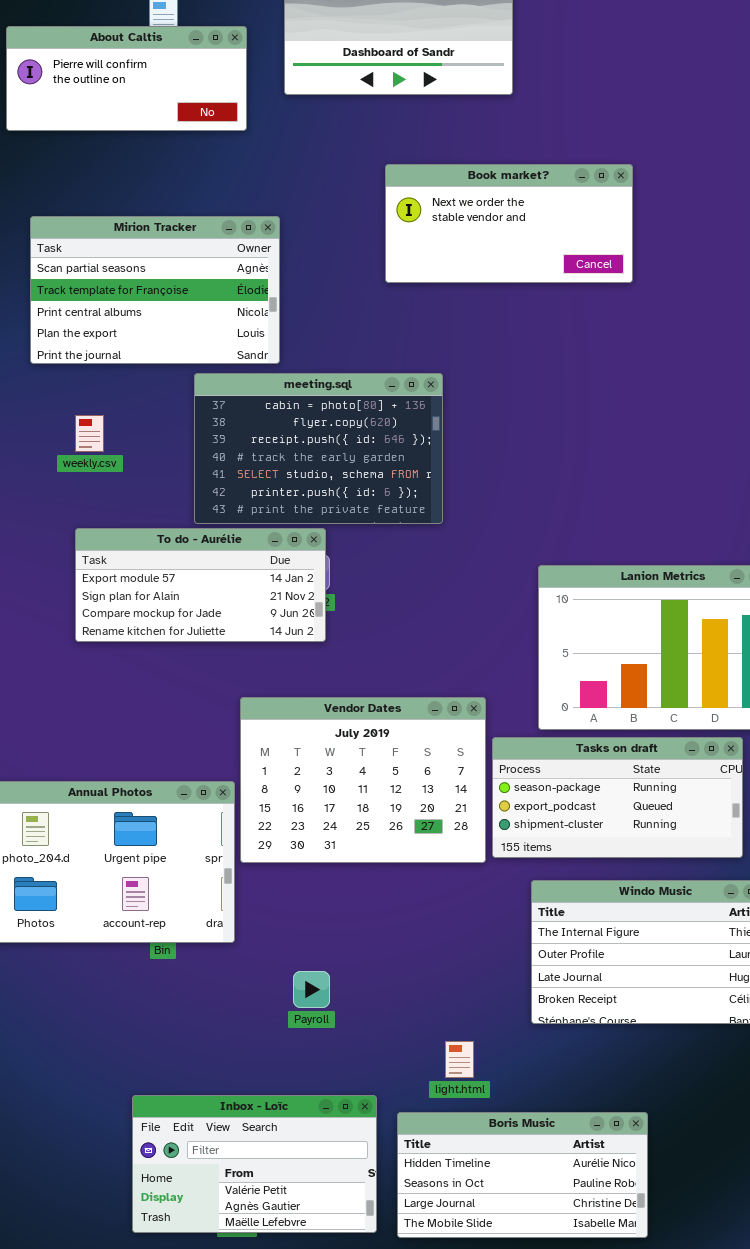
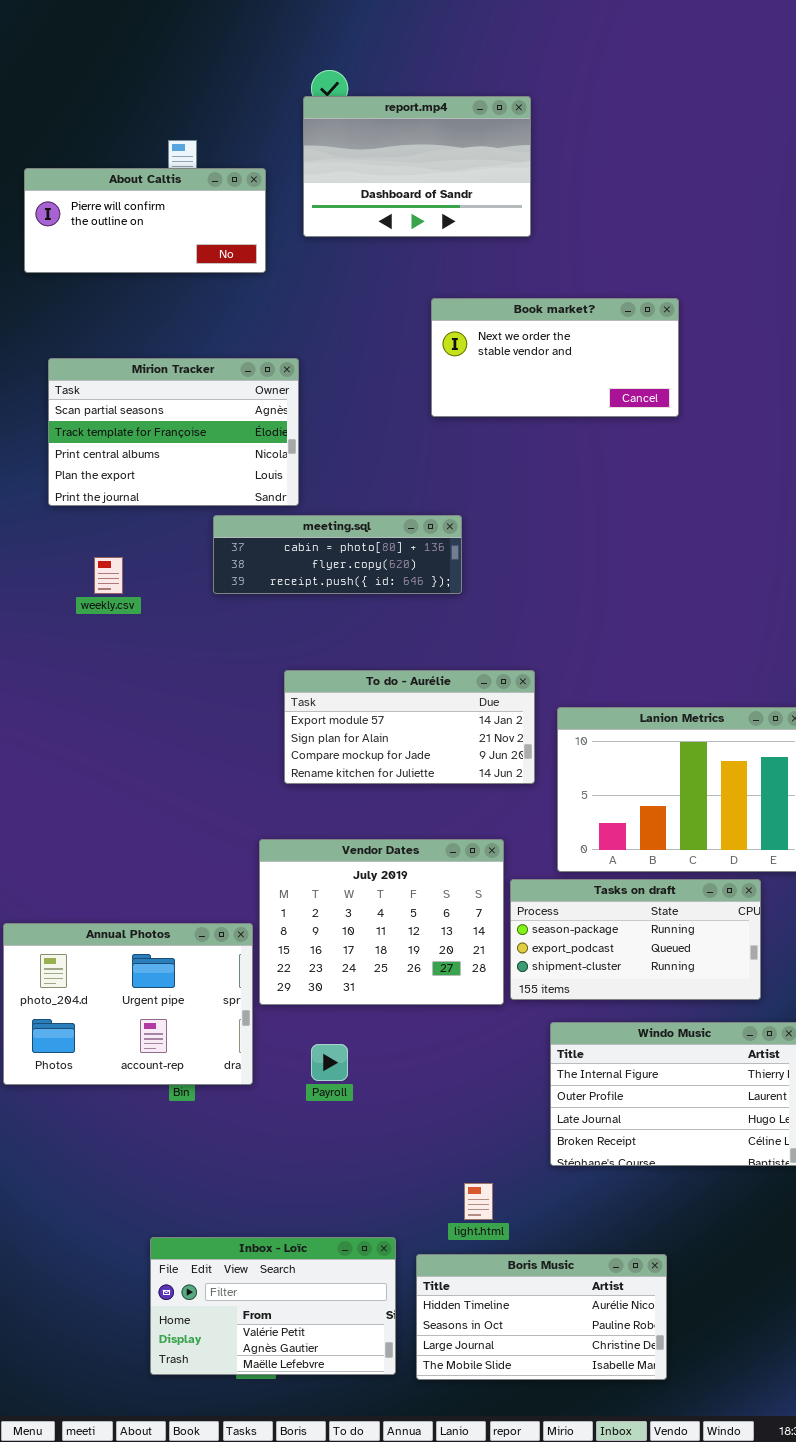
Book market?: [385,164,633,283] -> [431,298,679,417], moved
meeting.sql: [194,373,443,524] -> [213,515,462,594], resized
To do - Aurélie: [75,528,326,642] -> [284,670,535,784], moved
Payroll: [293,971,330,1008] -> [311,1044,348,1081], moved

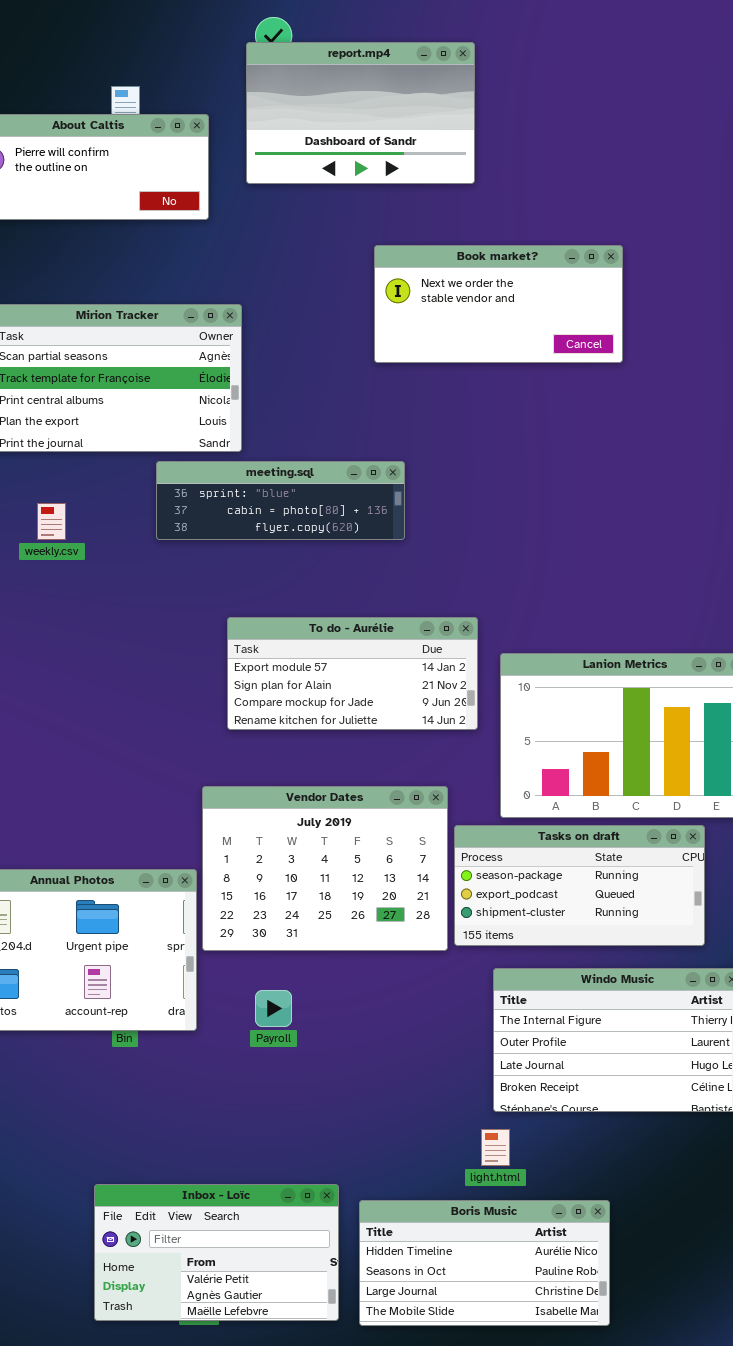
meeting.sql: [213,515,462,594] -> [156,461,405,540], scrolled up 1 row
light.html: [464,1183,493,1220] -> [481,1129,510,1166], moved

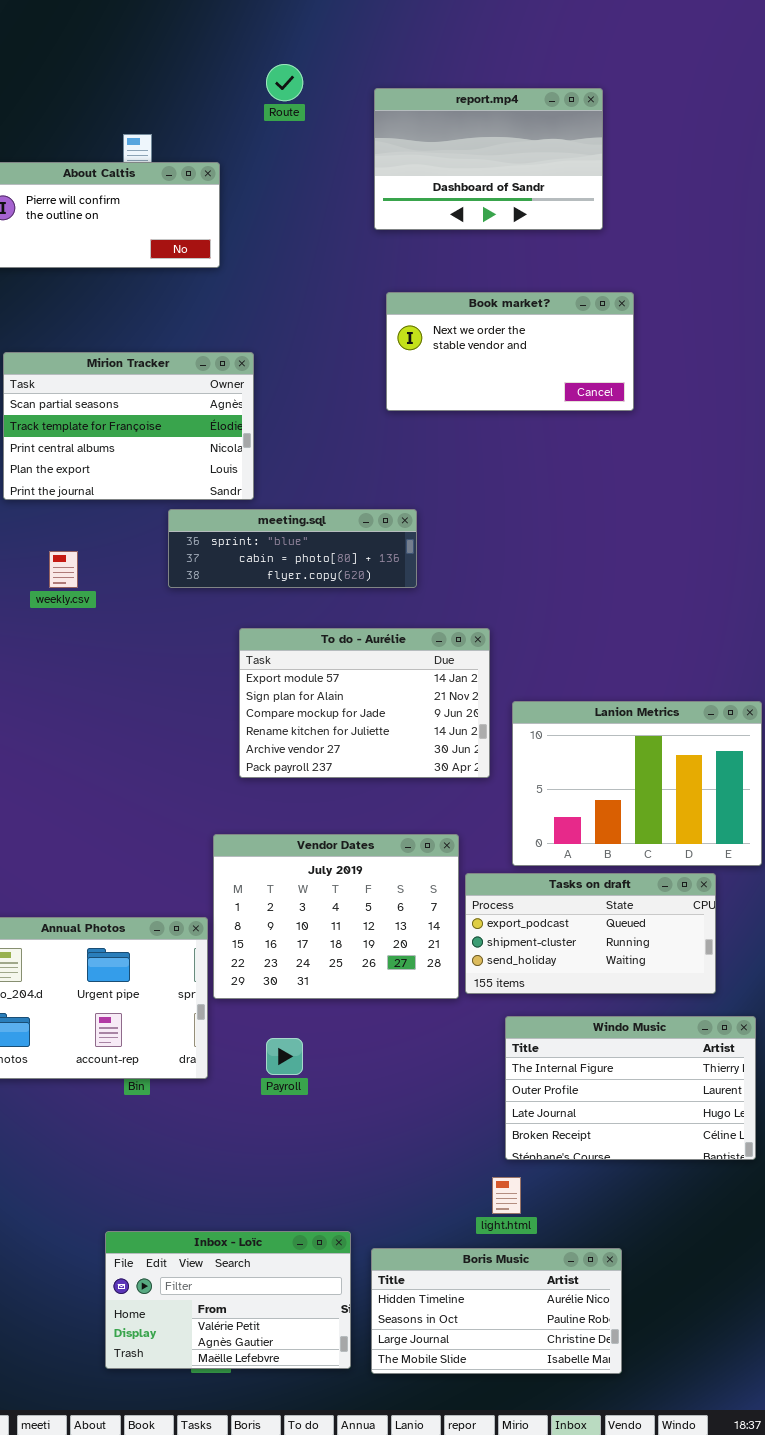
report.mp4: [246,42,475,184] -> [374,88,603,230], moved
To do - Aurélie: [227,617,478,730] -> [239,628,490,778], resized
Tasks on draft: [454,825,705,946] -> [465,873,716,994], scrolled down 1 row

